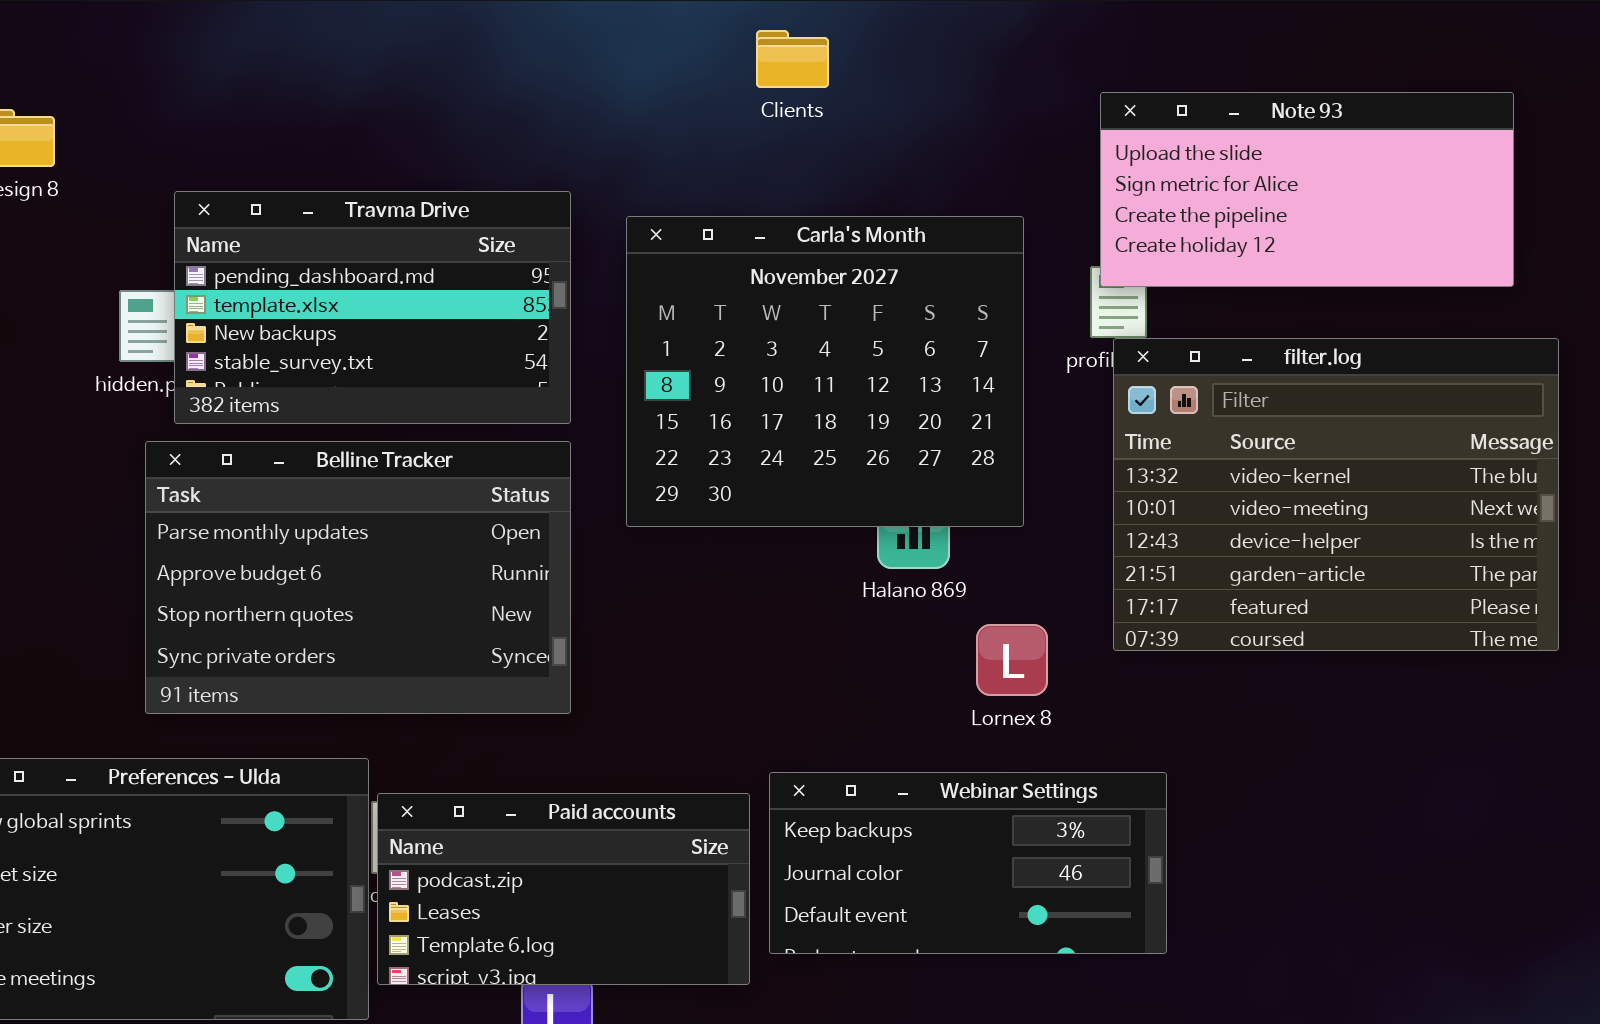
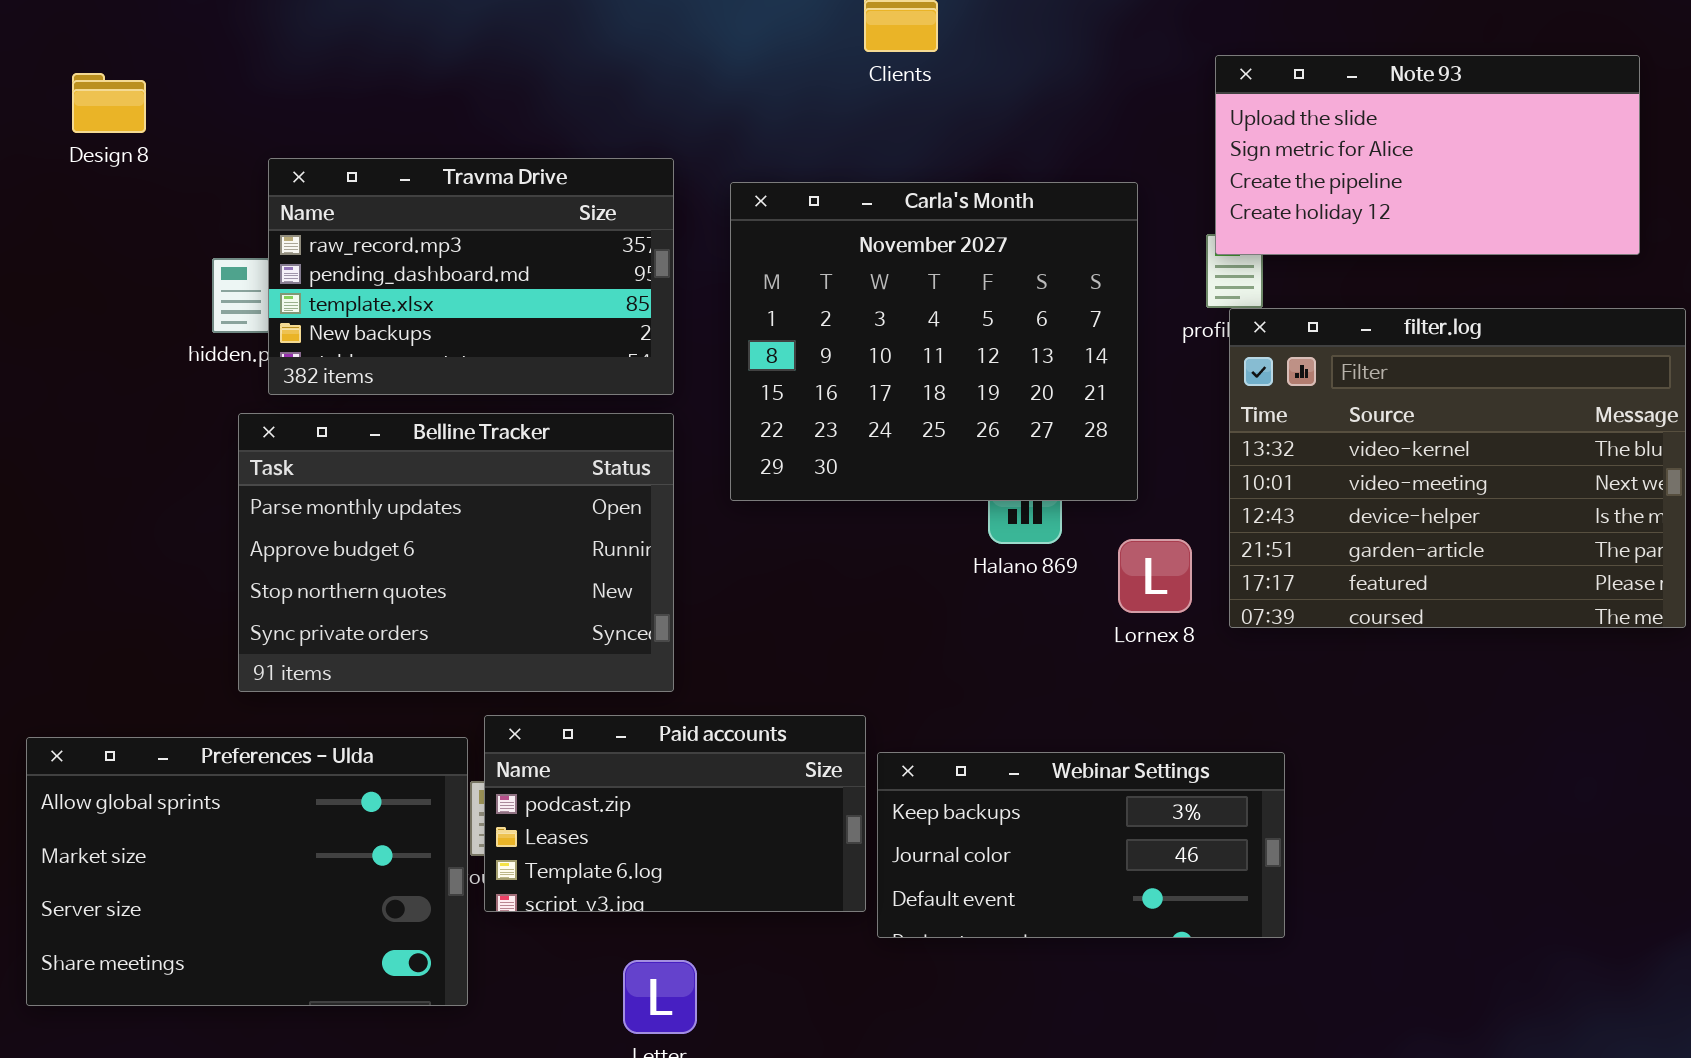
Travma Drive: [174,191,571,424] -> [268,158,674,395], scrolled up 1 row
Lornex 8: [976,624,1048,696] -> [1118,539,1192,613], moved
Paid accounts: [377,793,750,985] -> [484,715,866,912], moved

